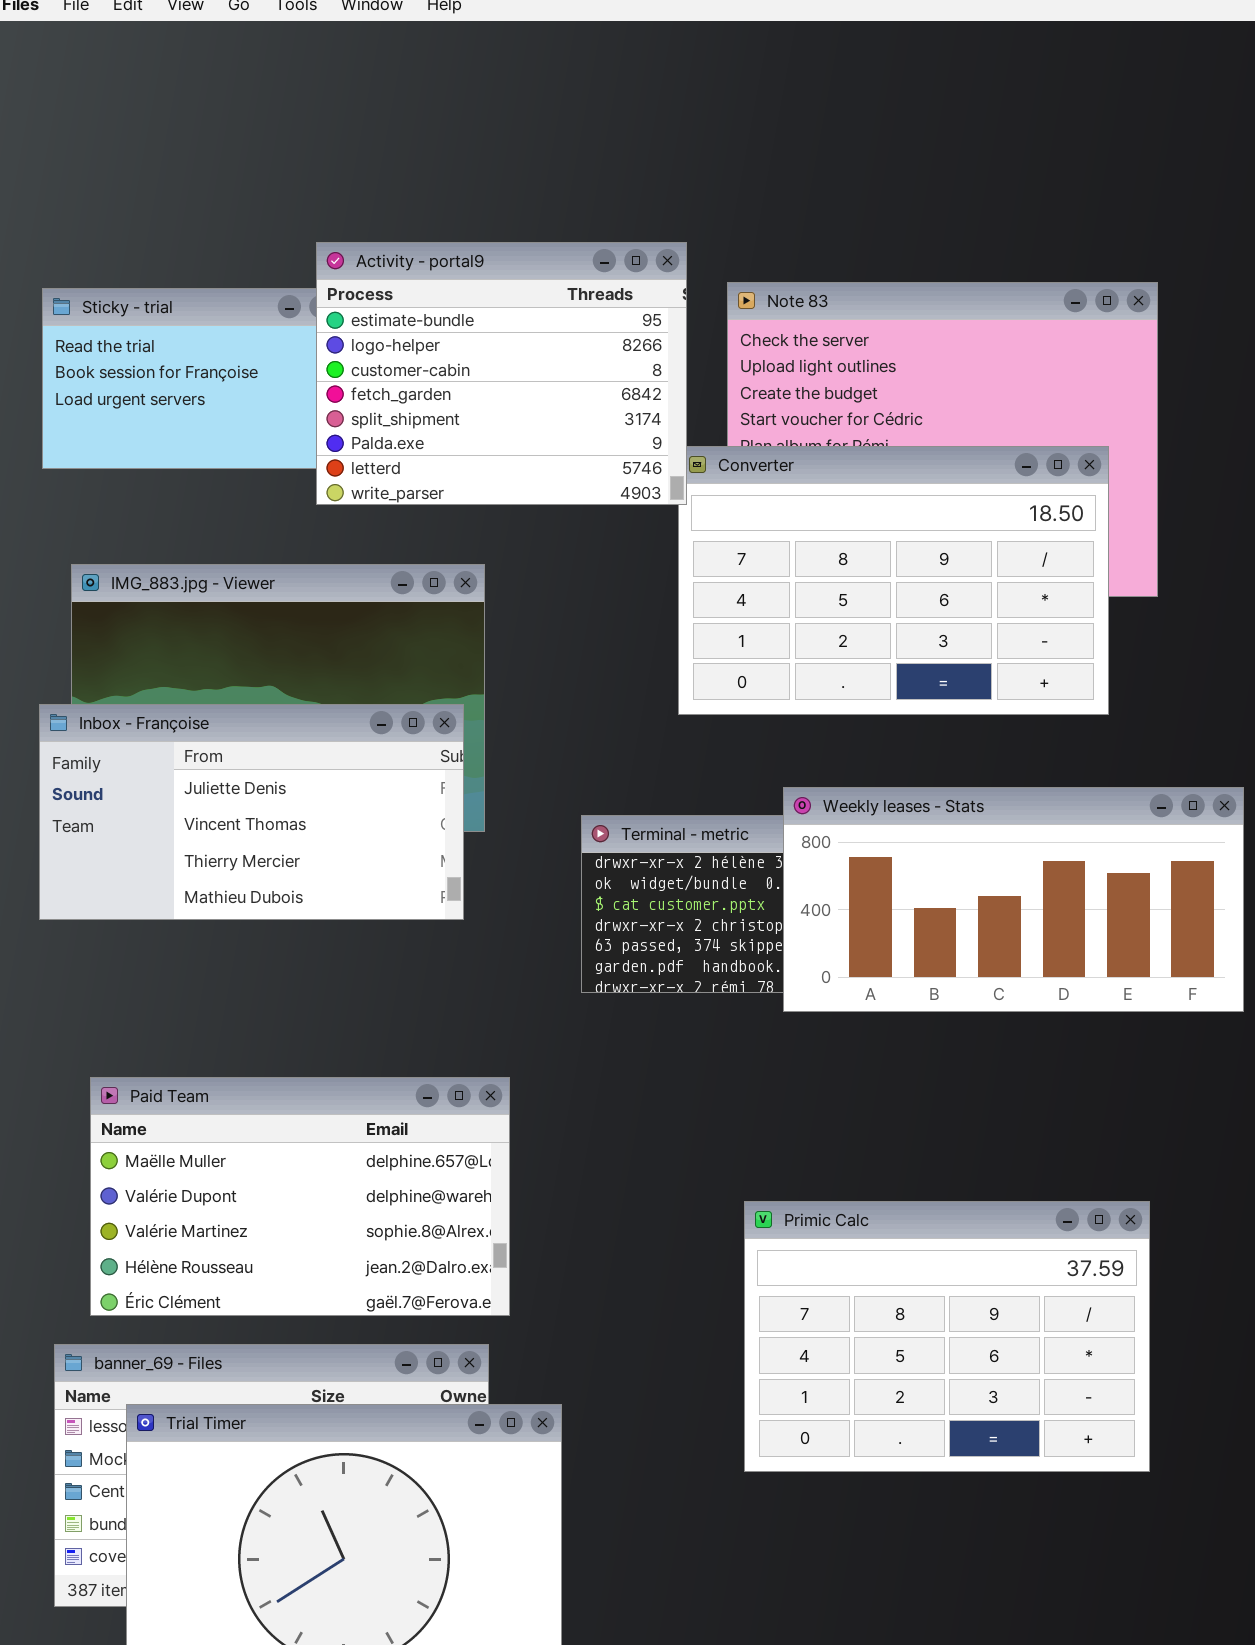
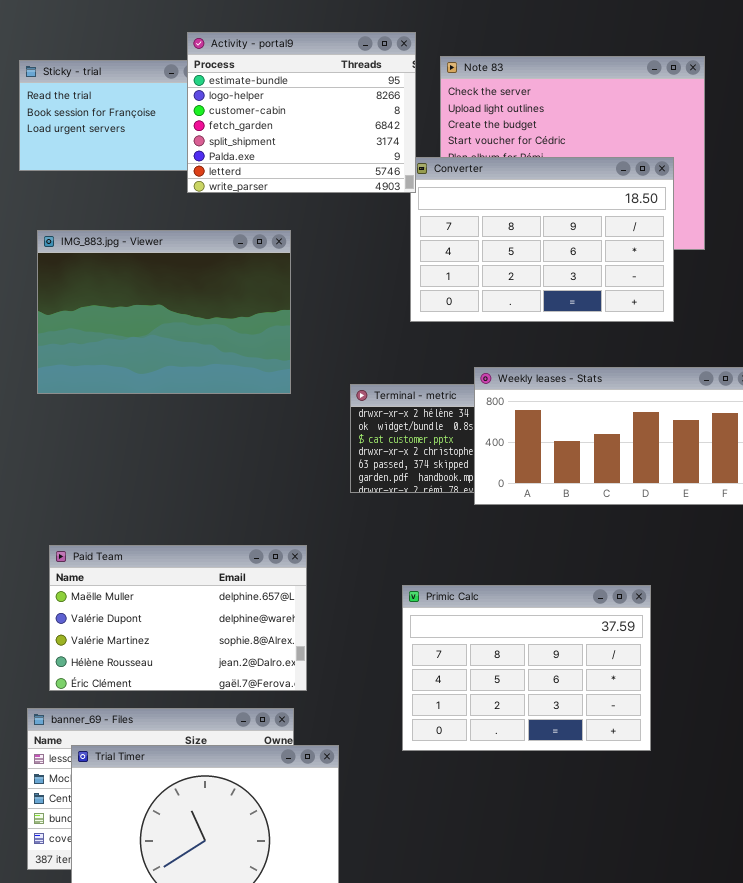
Inbox - Françoise: [39,704,464,920] -> none, closed
Primic Calc: [744,1201,1150,1472] -> [402,585,651,751], moved

